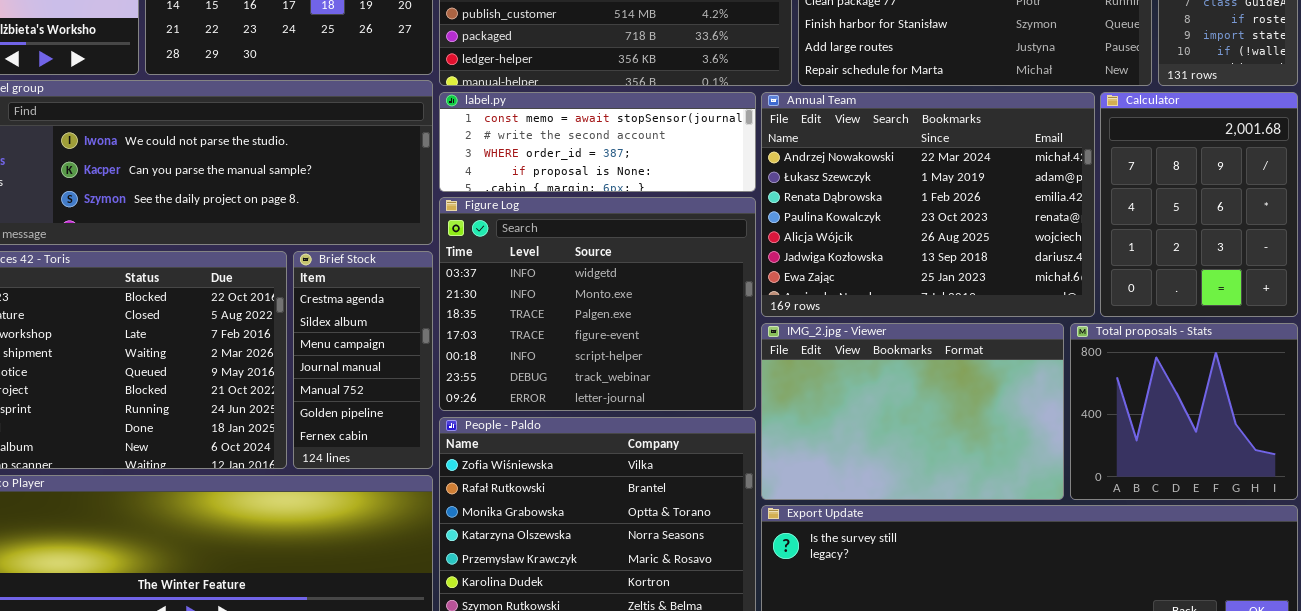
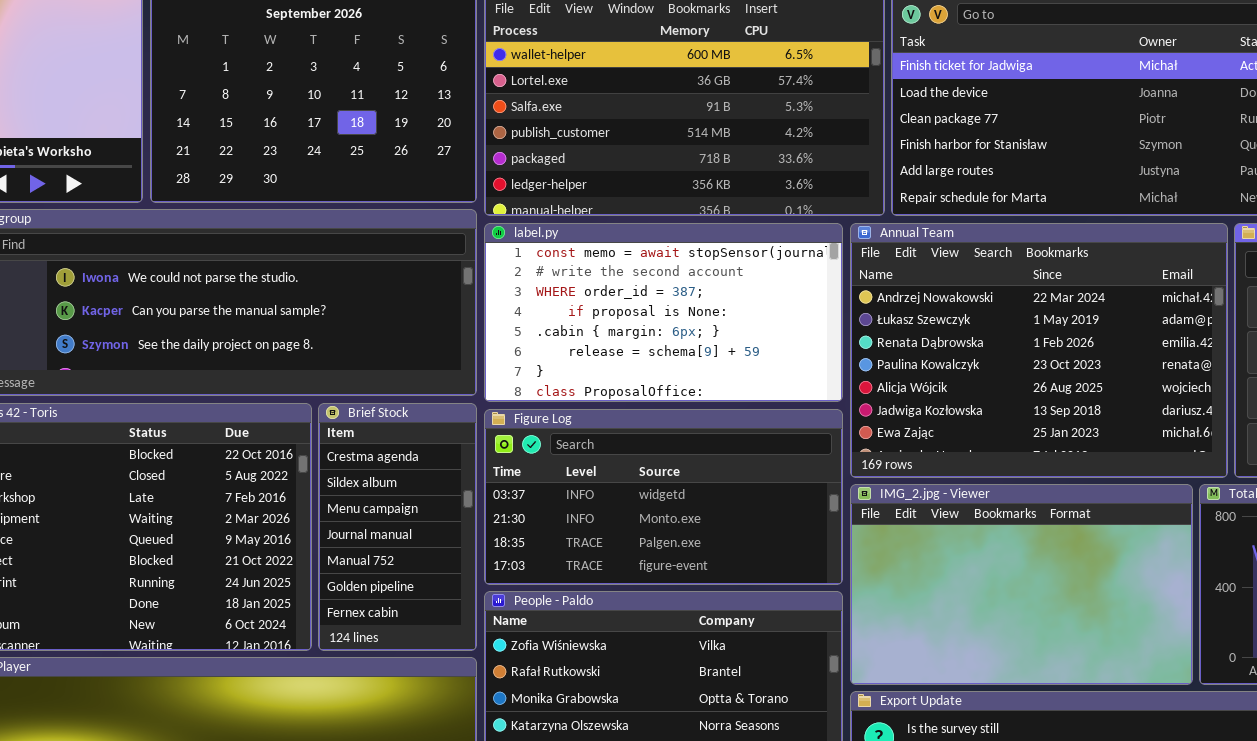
label.py: [439,92,756,192] -> [484,223,843,402], resized
Figure Log: [439,197,756,411] -> [484,409,843,585], resized

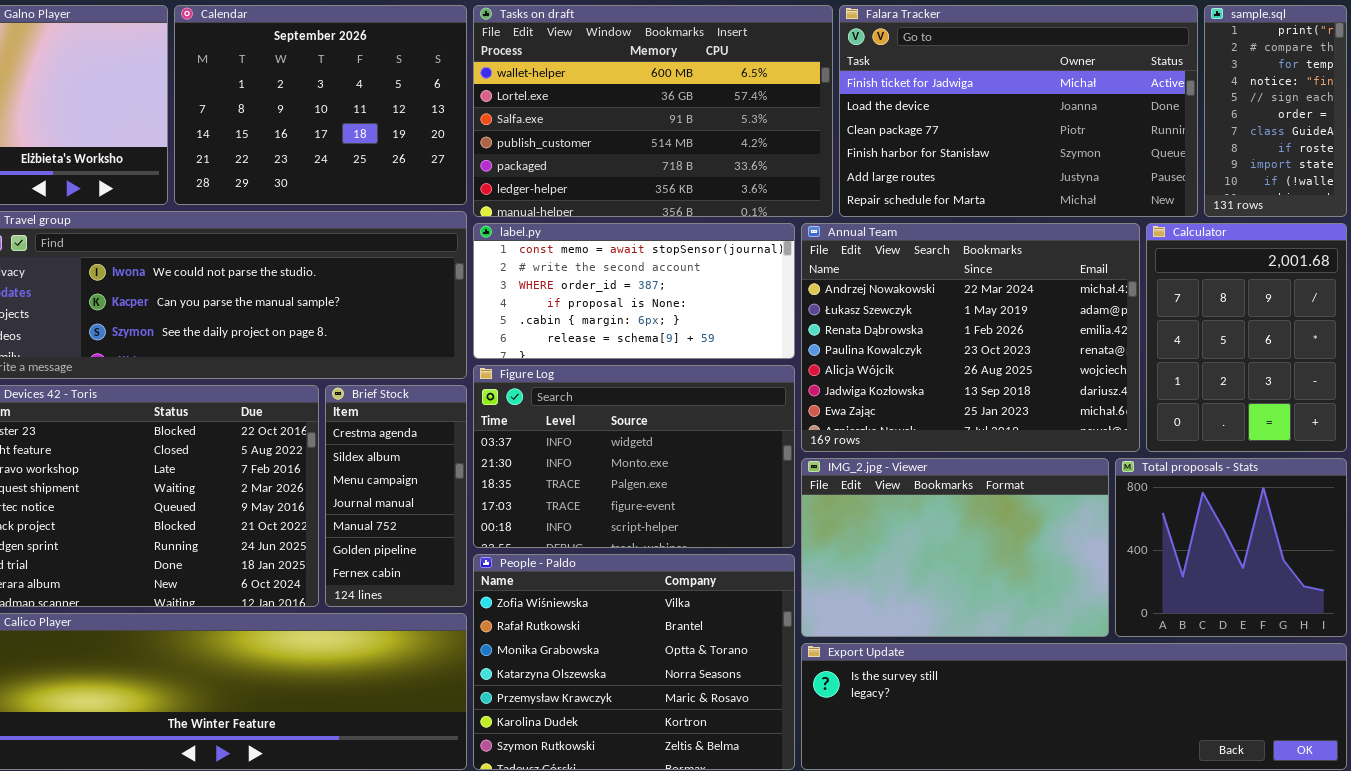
label.py: [484,223,843,402] -> [473,223,795,359], resized
Figure Log: [484,409,843,585] -> [473,365,795,548], resized

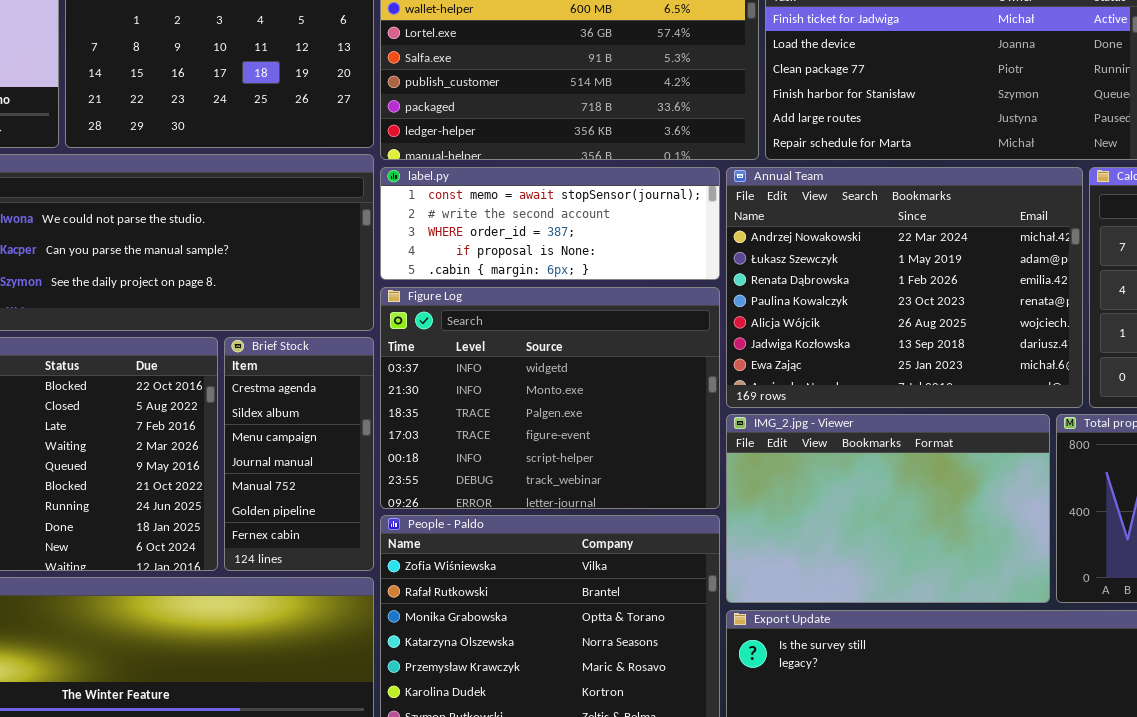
label.py: [473,223,795,359] -> [380,167,720,280], resized
Figure Log: [473,365,795,548] -> [380,287,720,509], resized

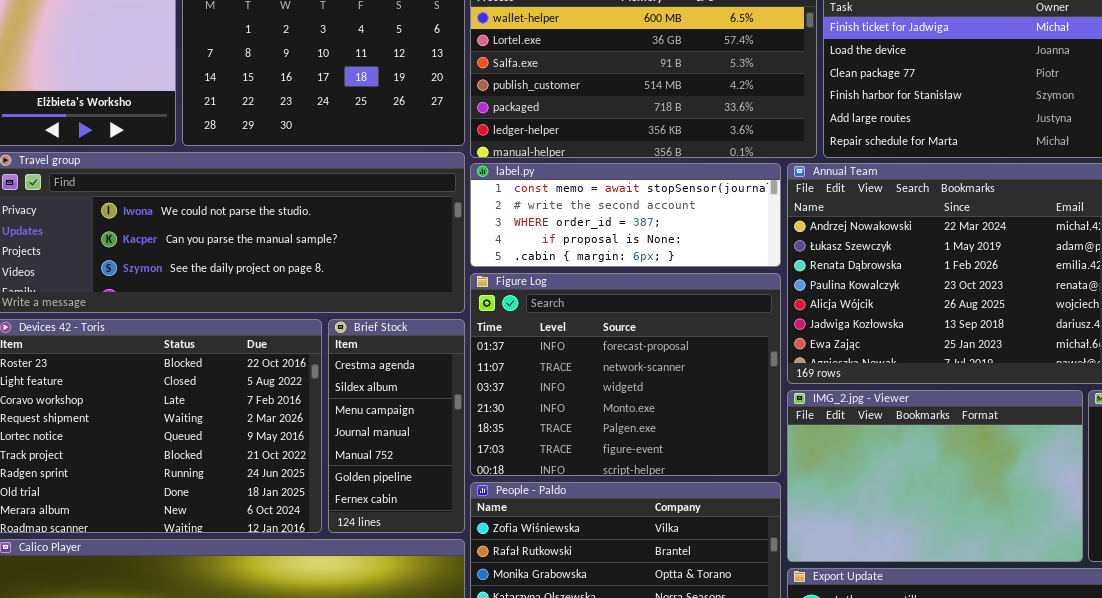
Figure Log: [380,287,720,509] -> [470,273,781,476], scrolled up 2 rows

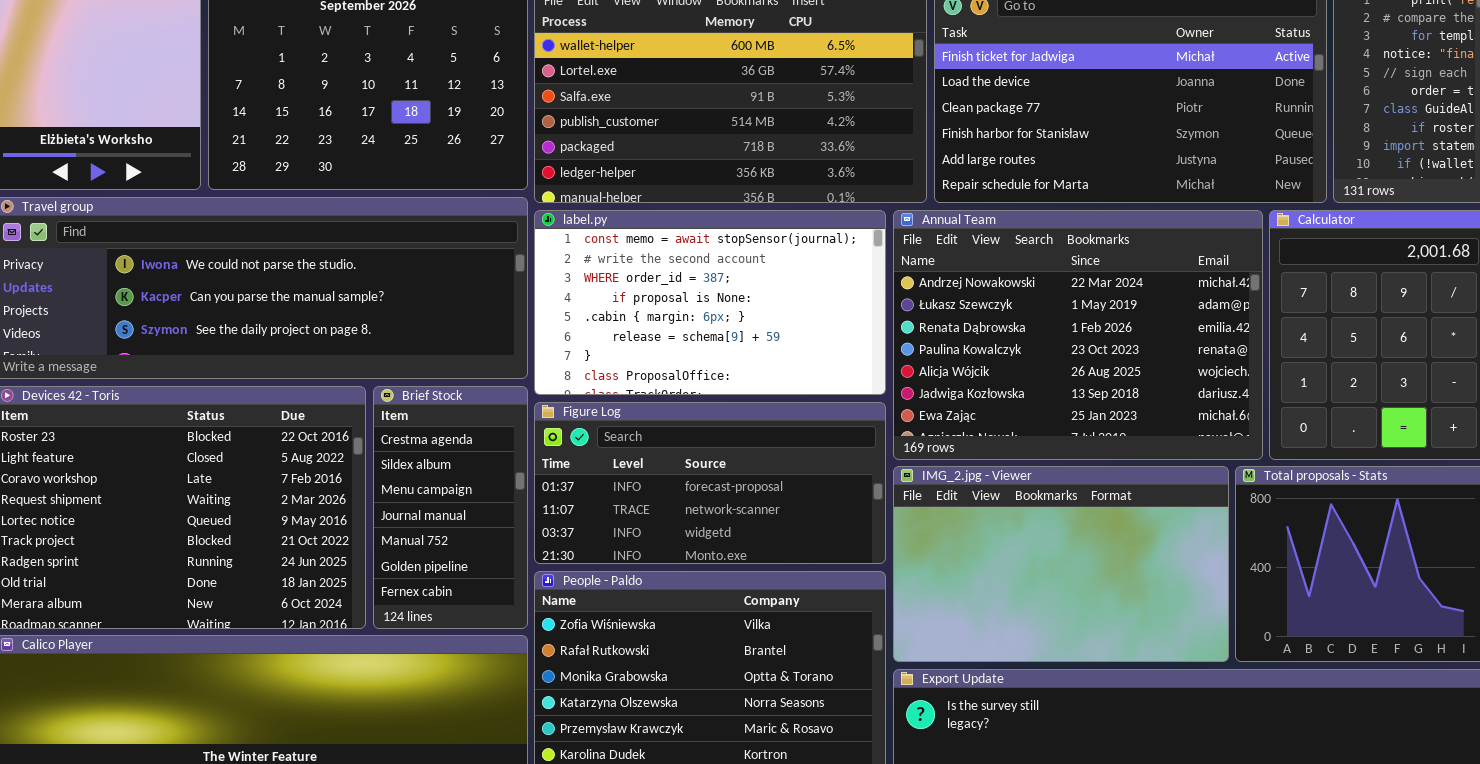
label.py: [470,163,781,267] -> [534,210,886,395], resized
Figure Log: [470,273,781,476] -> [534,402,886,564], resized

